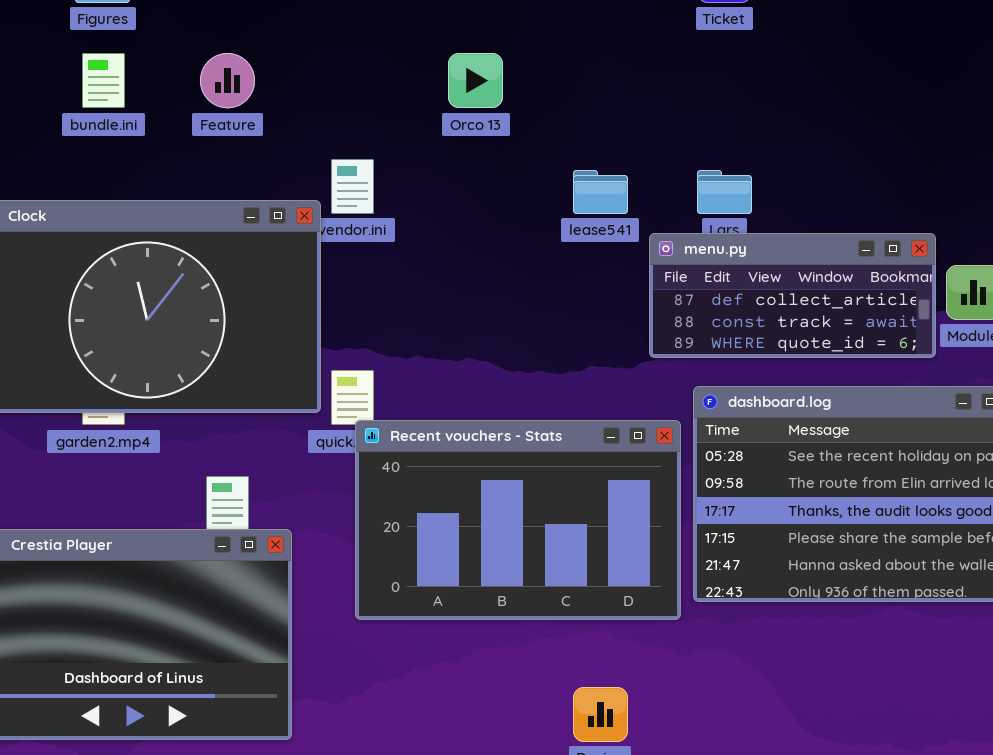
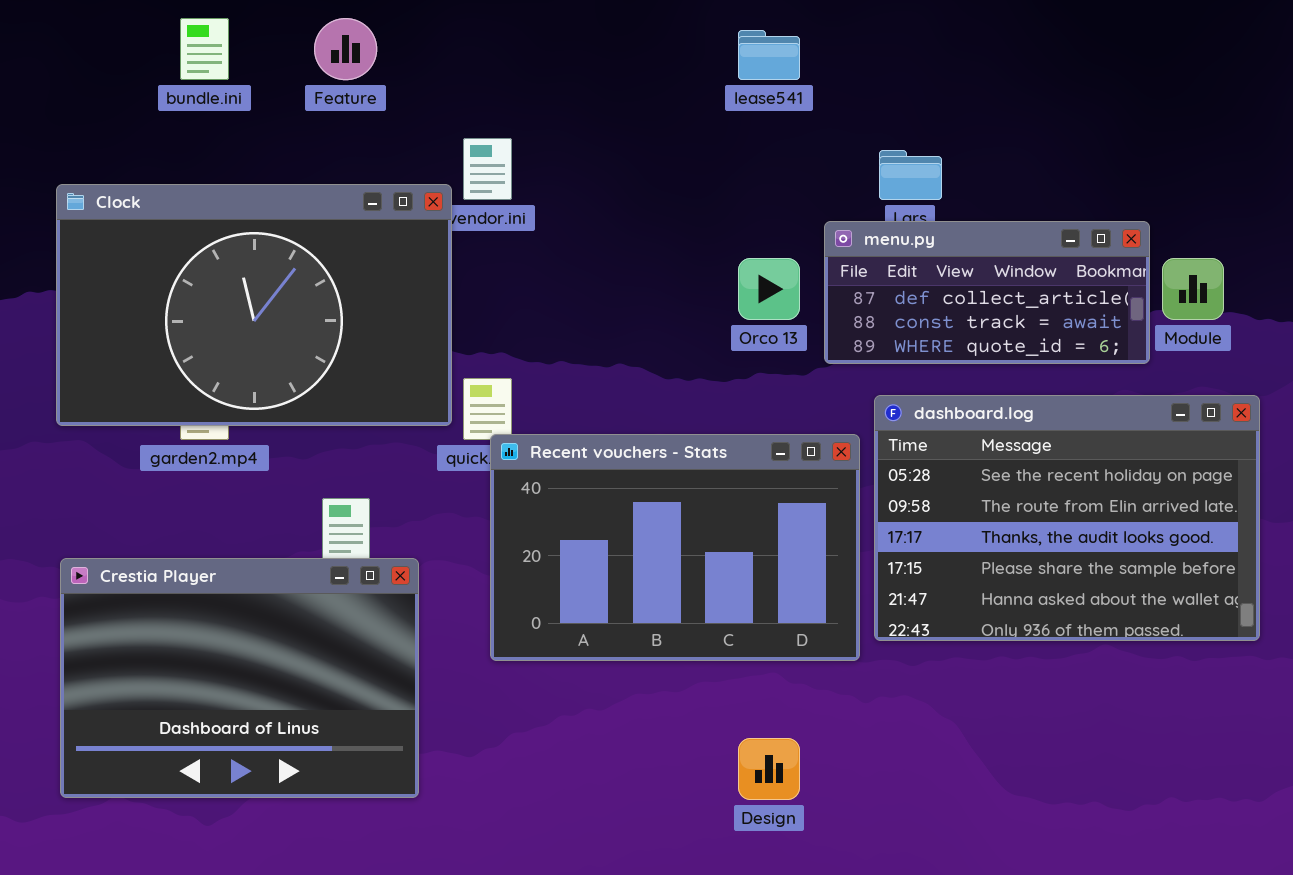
Orco 13: [448,53,503,108] -> [738,258,800,320], moved
lease541: [573,170,628,214] -> [738,30,800,80], moved

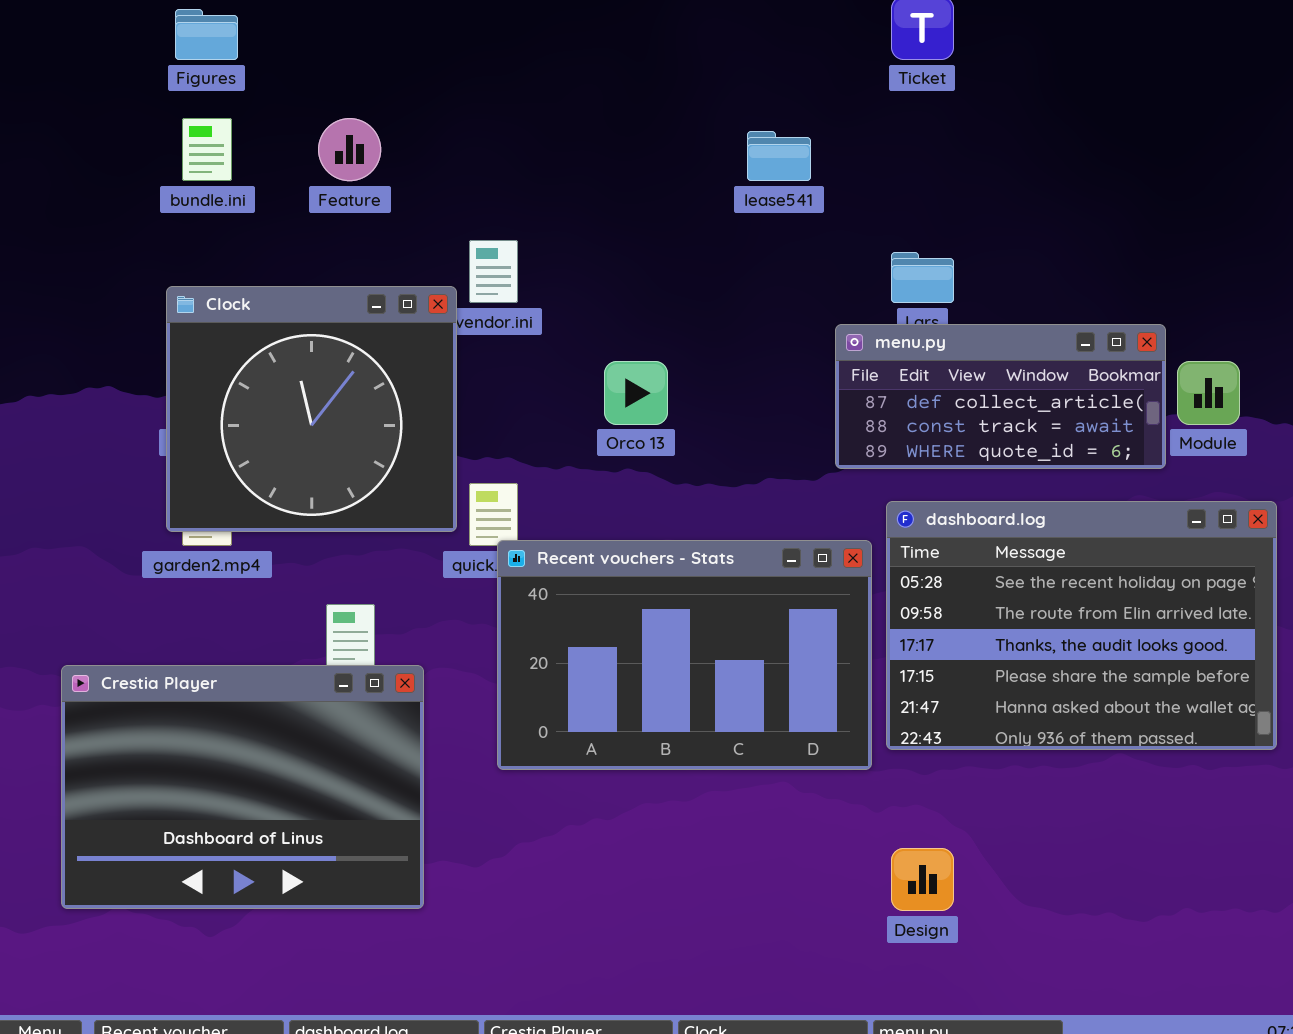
Clock: [56,184,452,426] -> [166,286,457,532], resized
Orco 13: [738,258,800,320] -> [604,361,668,425], moved
Design: [738,738,800,800] -> [891,848,954,911], moved

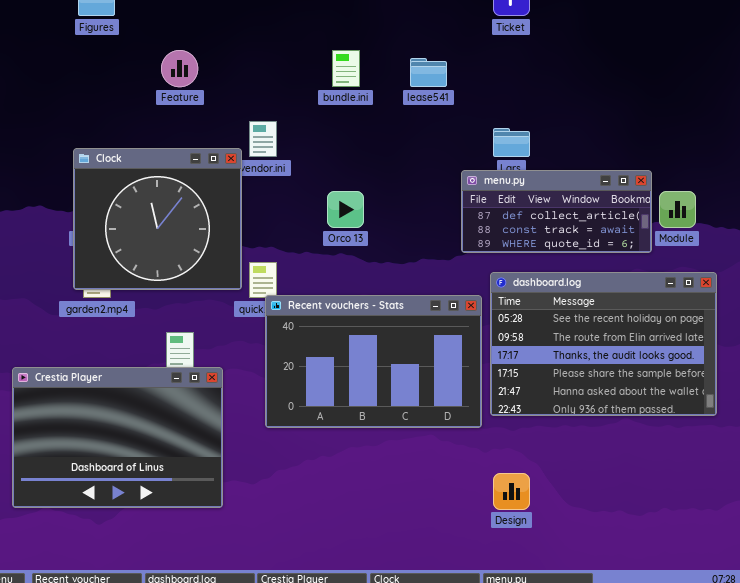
bundle.ini: [182,118,232,181] -> [332,50,360,87], moved

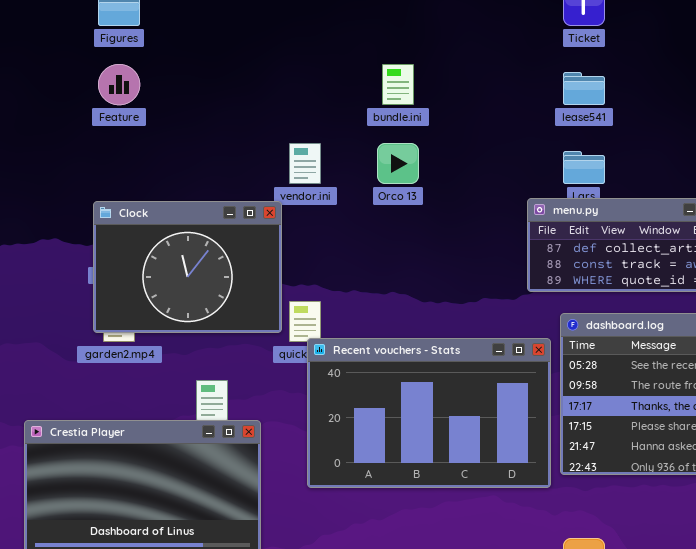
Feature: [161,50,198,87] -> [98,64,140,105], moved
lease541: [410,58,447,87] -> [563,72,605,105], moved
Clock: [73,148,242,290] -> [93,201,282,333], resized
Orco 13: [327,191,364,228] -> [377,143,419,184], moved

